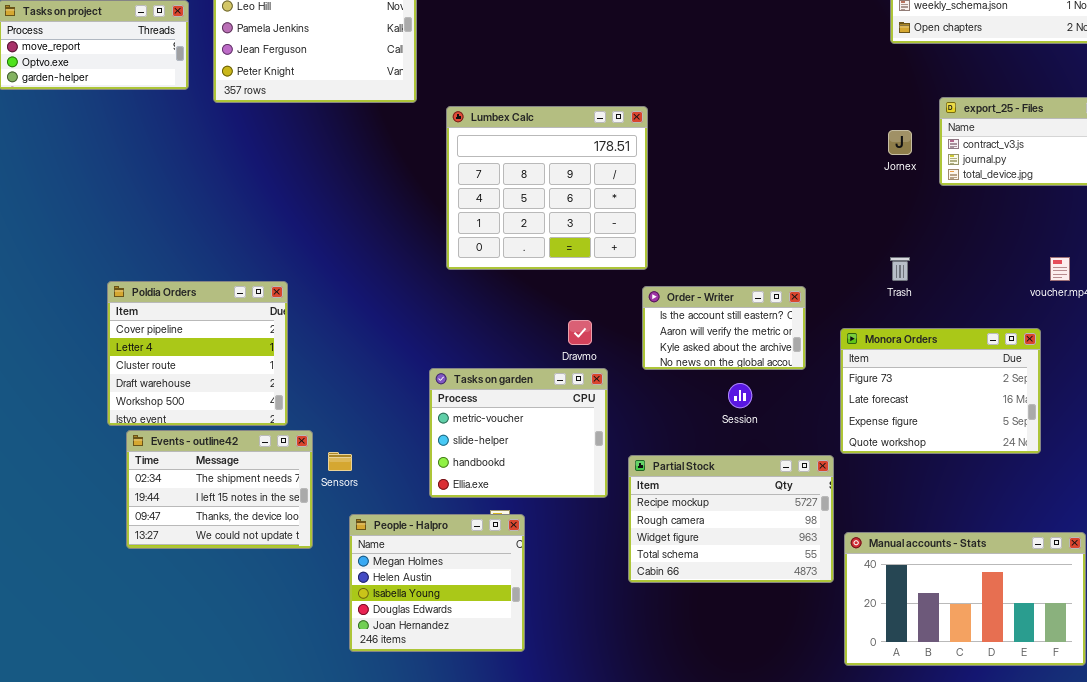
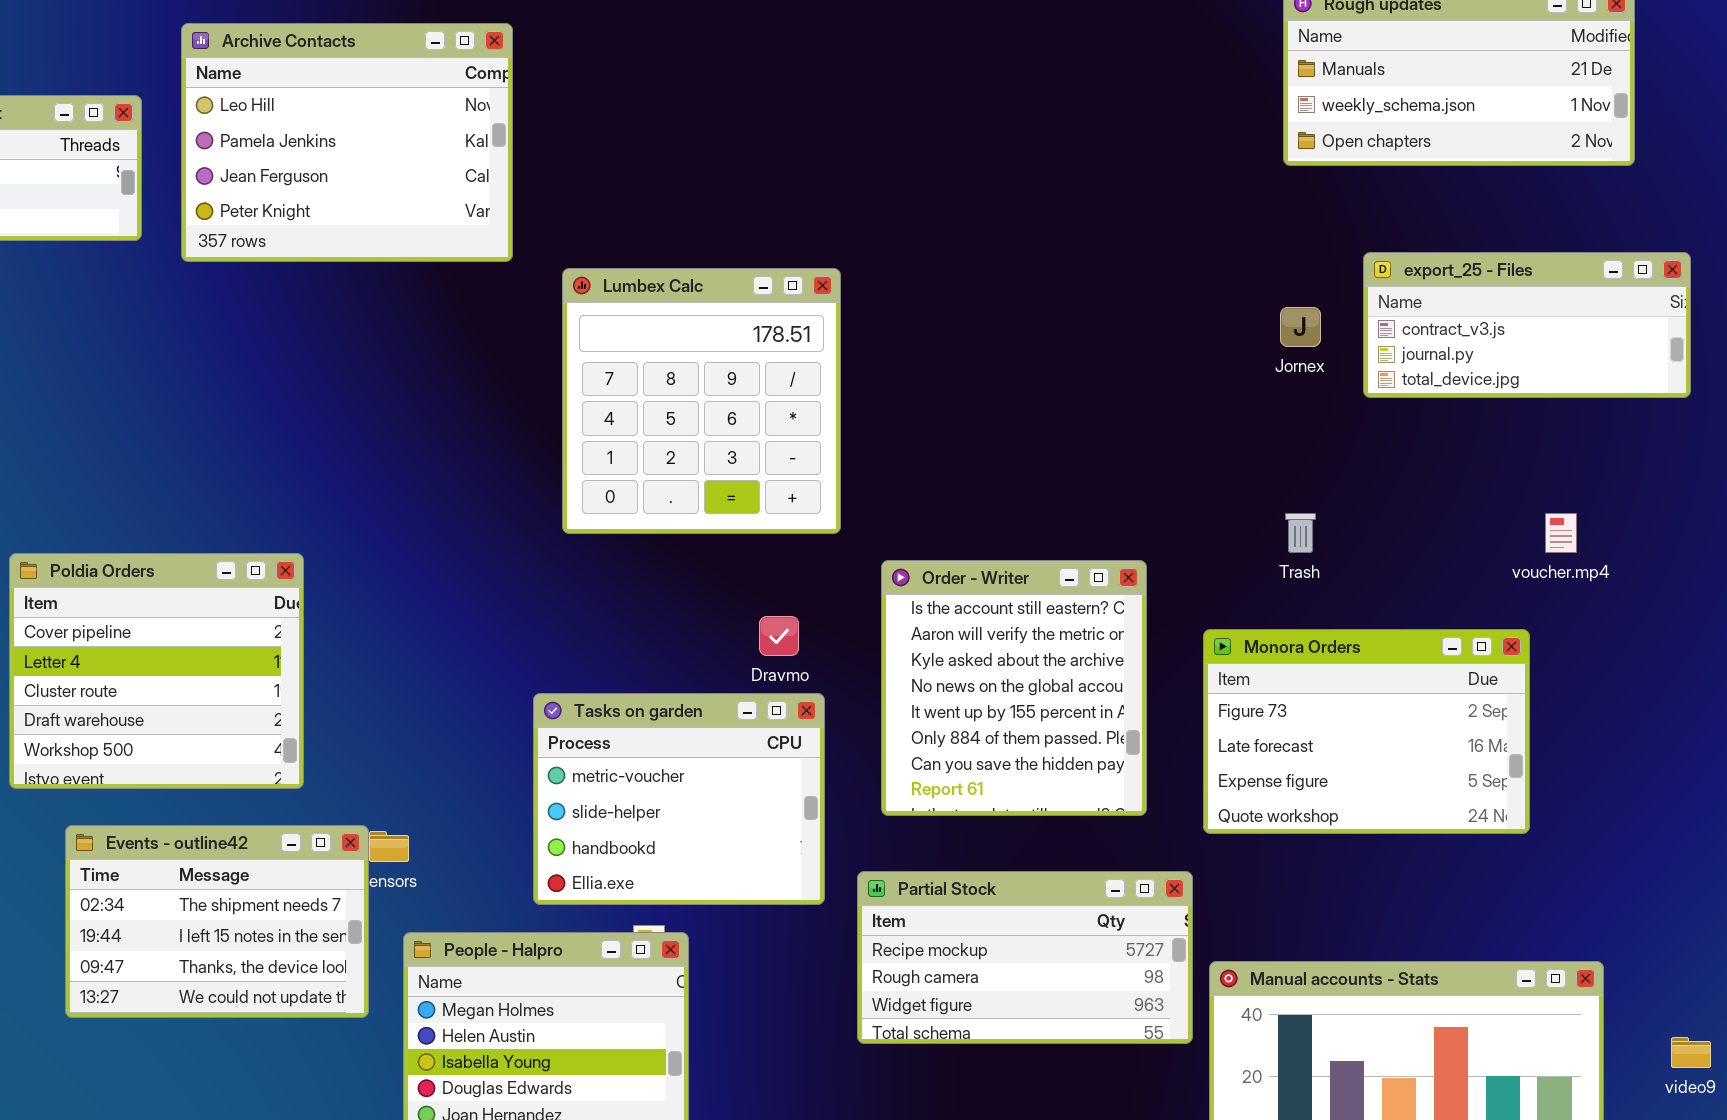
Lumbex Calc: [446,106,648,270] -> [562,268,841,534], resized
Order - Writer: [642,286,806,370] -> [881,560,1147,816], resized
Events - outline42: [126,430,313,549] -> [65,825,369,1018], moved
Partial Stock: [628,455,834,583] -> [857,871,1193,1044], resized

